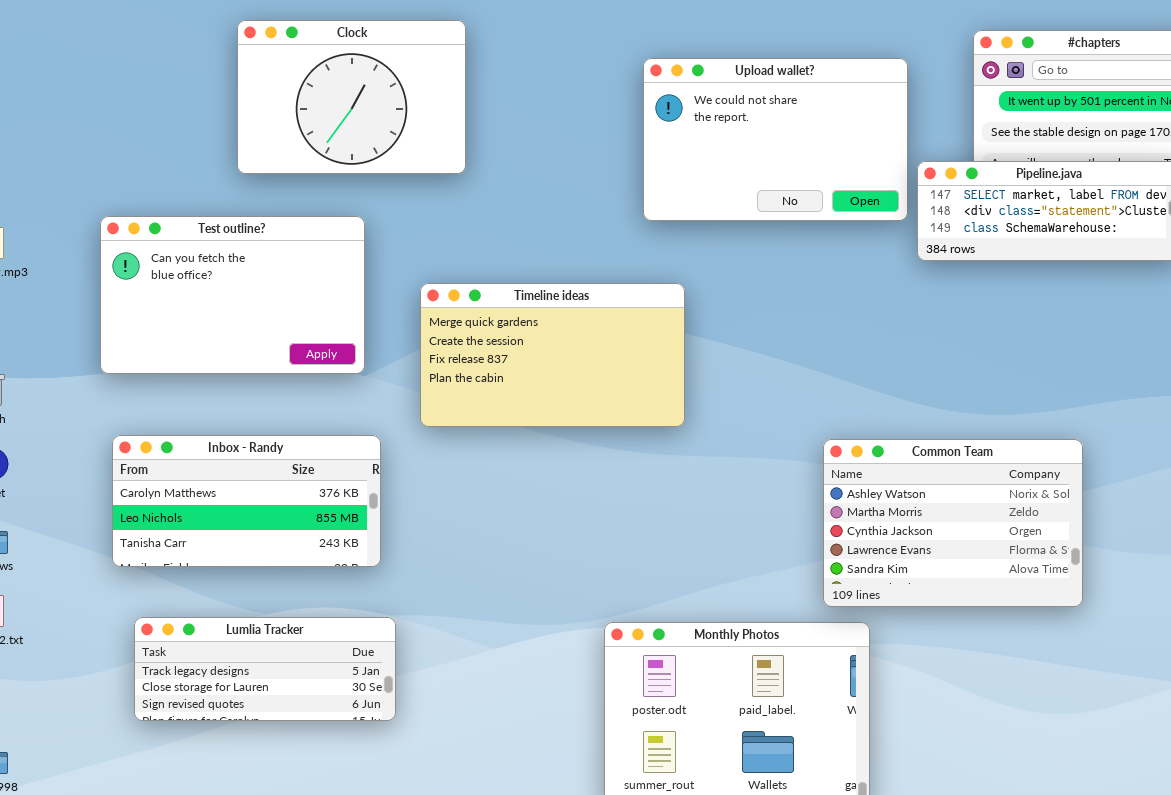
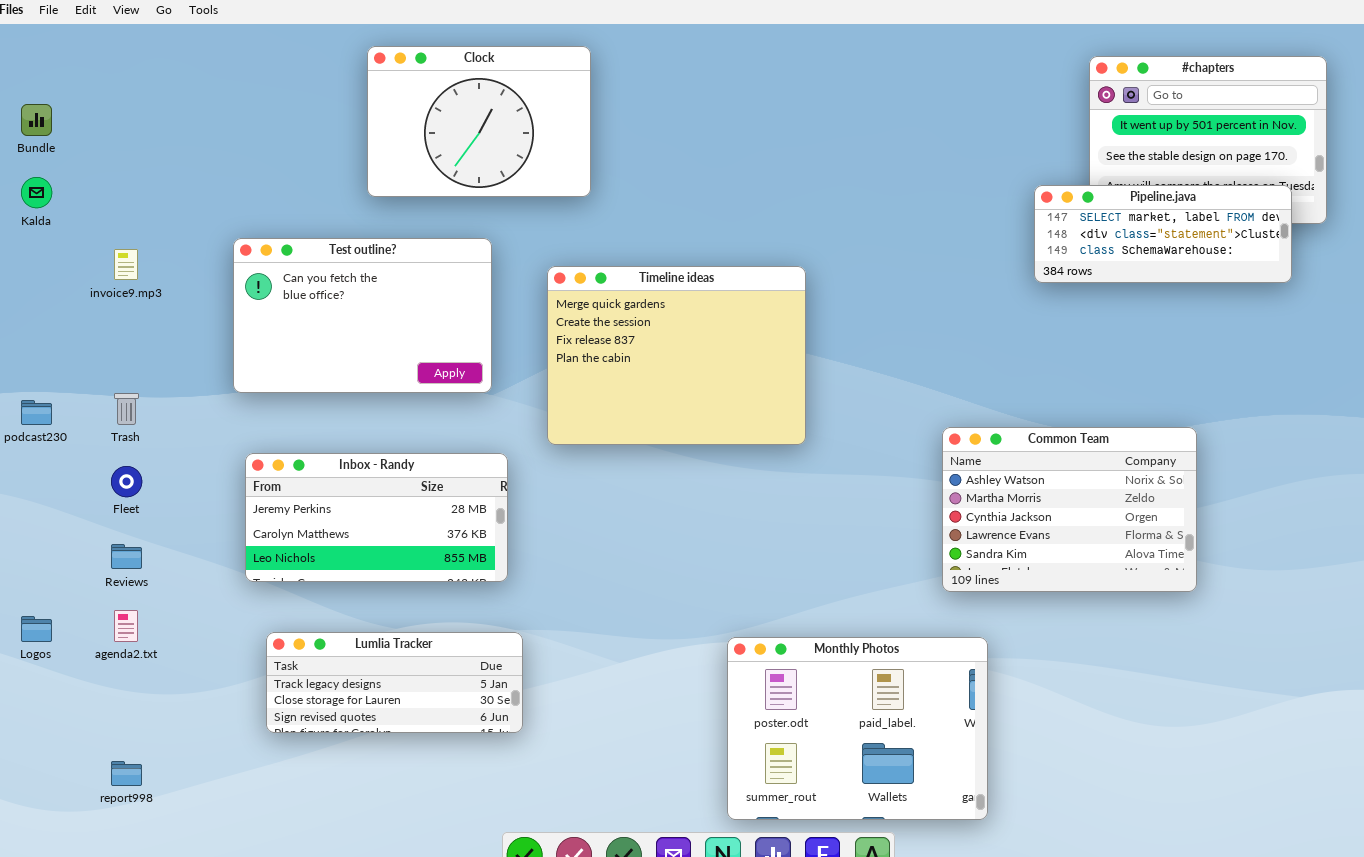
Upload wallet?: [643,58,908,221] -> none, closed
Timeline ideas: [420,283,685,427] -> [547,266,806,445], resized
Inbox - Randy: [112,435,381,567] -> [245,453,508,582], scrolled up 1 row
Common Team: [823,439,1083,607] -> [942,427,1197,592], moved

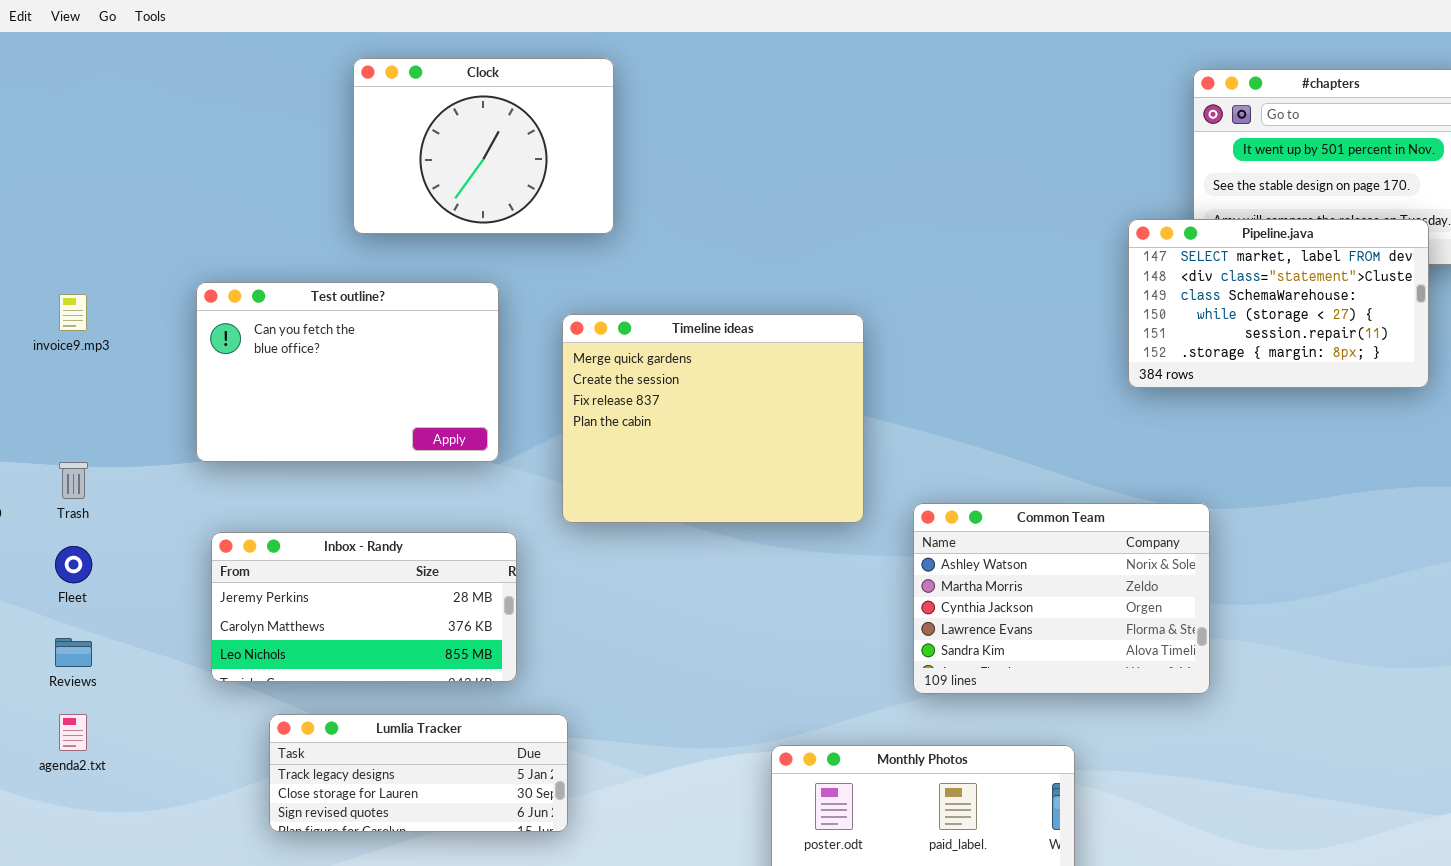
Pipeline.java: [1034,185,1292,283] -> [1128,219,1429,388], resized
Common Team: [942,427,1197,592] -> [913,503,1210,694], moved
Lumlia Tracker: [266,632,523,733] -> [269,714,568,832], moved

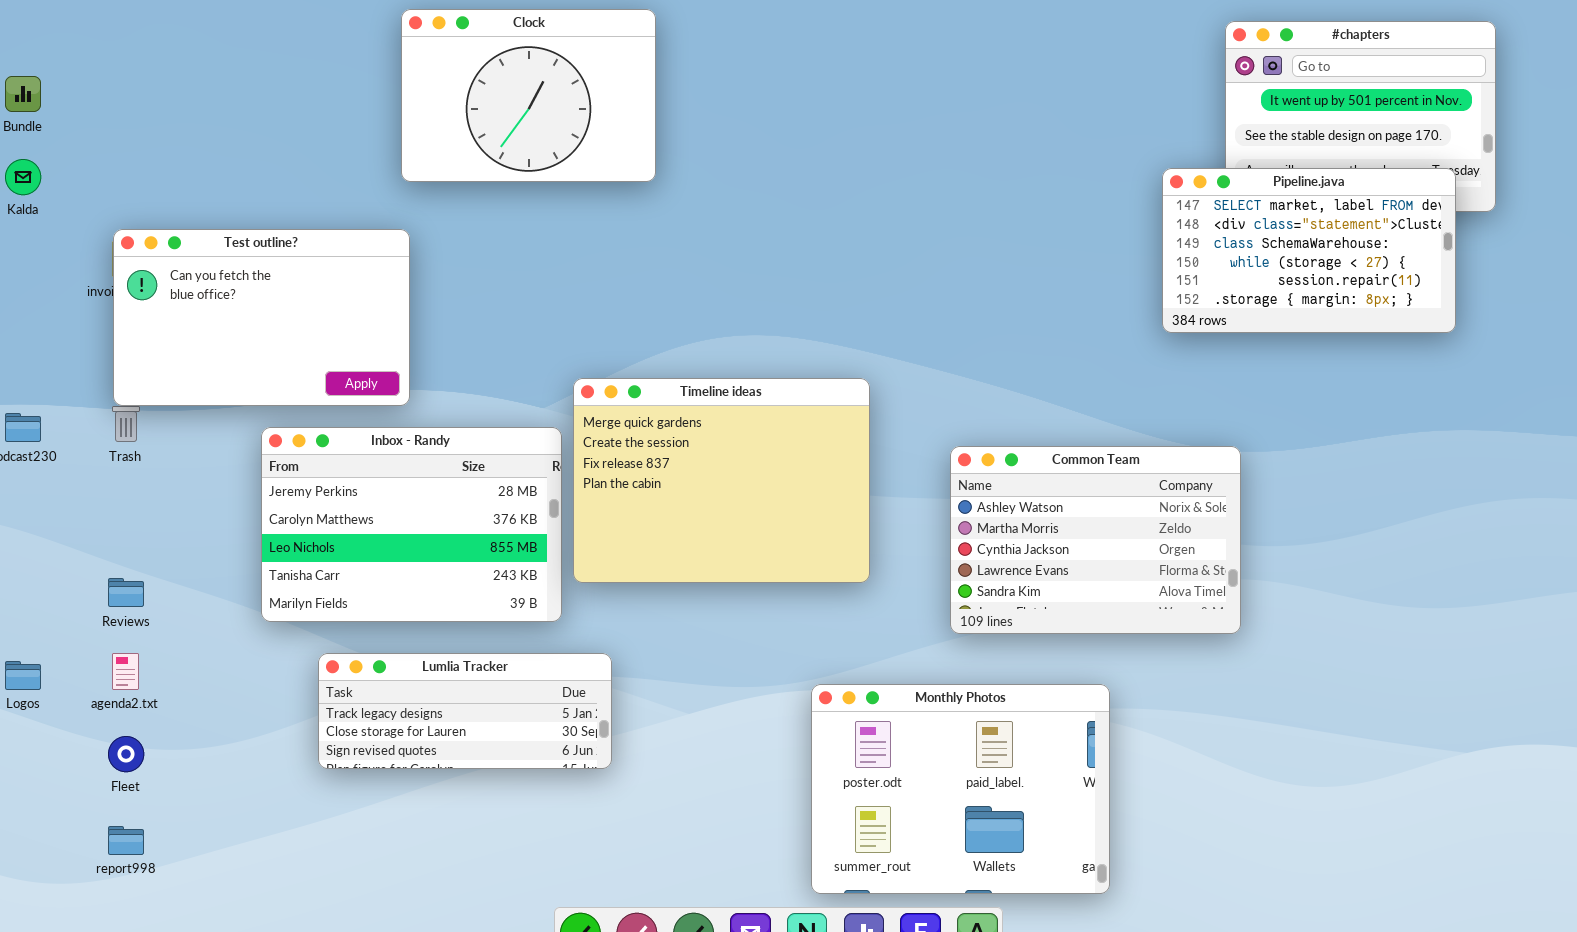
Test outline?: [196,282,499,462] -> [113,229,410,406], moved
Timeline ideas: [562,314,864,523] -> [573,378,870,583], moved
Inbox - Randy: [211,532,517,682] -> [261,427,562,622], resized
Fleet: [55,546,92,583] -> [108,736,144,772], moved

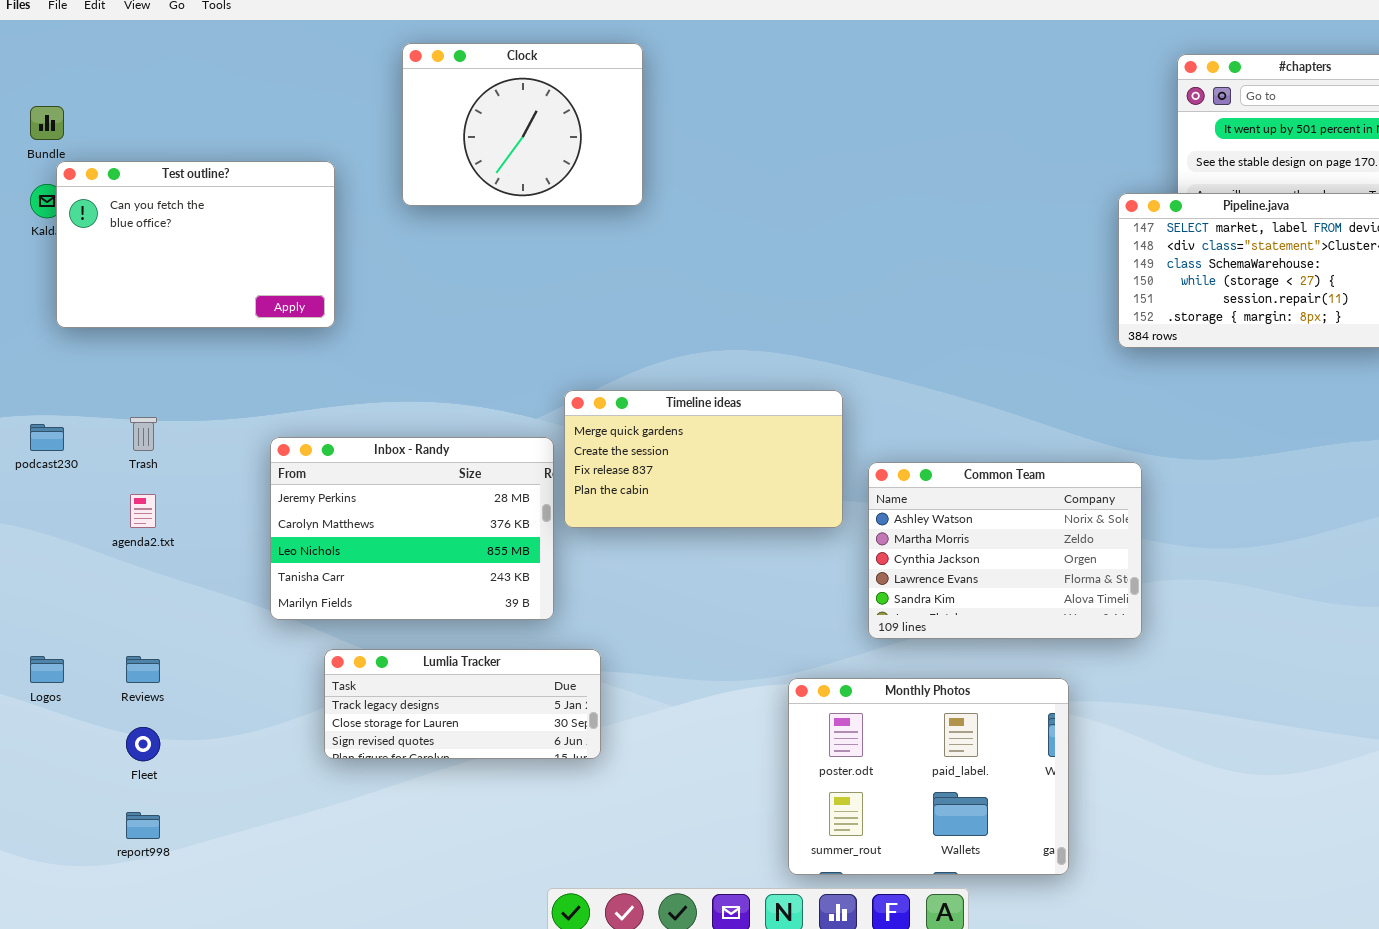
Test outline?: [113,229,410,406] -> [56,161,335,328], moved
Timeline ideas: [573,378,870,583] -> [564,390,843,528], resized
Common Team: [950,446,1241,634] -> [868,462,1142,639], moved
Reviews: [108,578,144,607] -> [126,656,160,683], moved
agenda2.txt: [112,653,139,690] -> [130,494,156,528], moved

